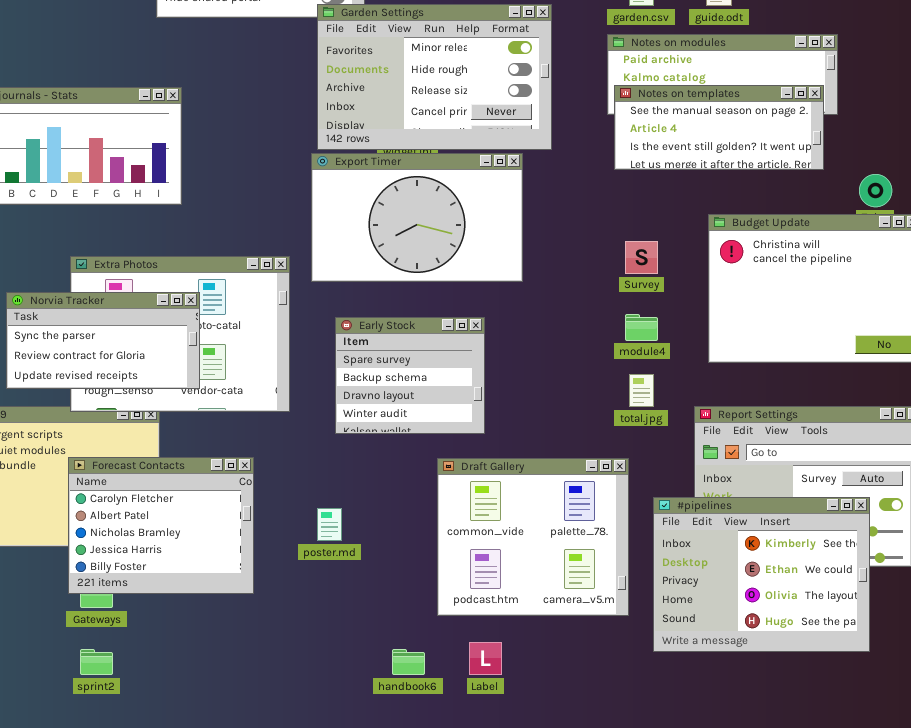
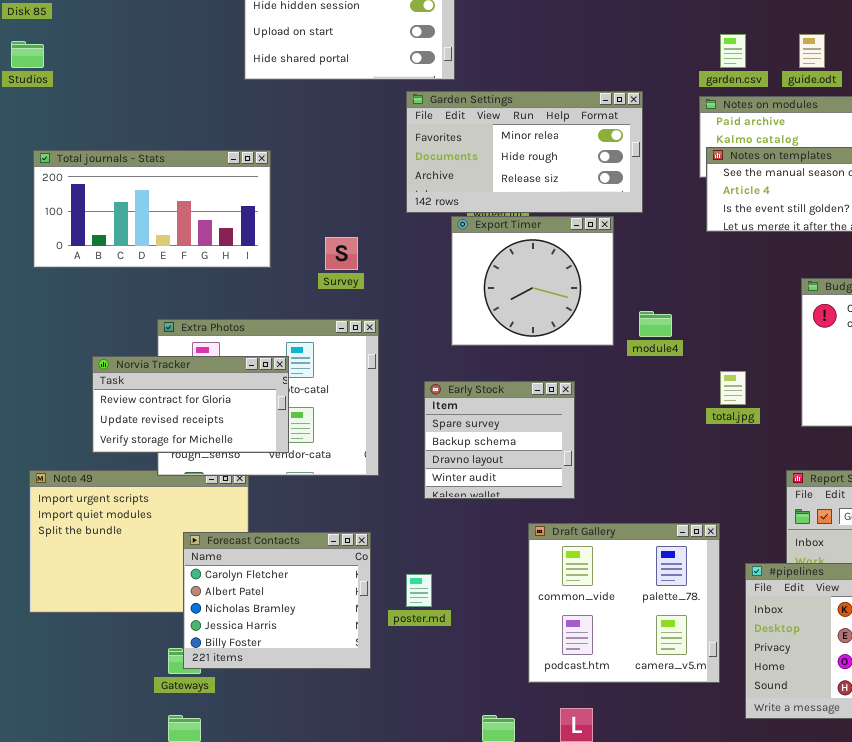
Garden Settings: [317,4,552,150] -> [406,91,643,213], resized
Export Timer: [311,153,523,282] -> [451,216,614,346], resized
Survey: [625,241,658,274] -> [325,237,358,270], moved
Norvia Tracker: [6,292,200,389] -> [92,356,289,453], scrolled down 1 row
module4: [625,314,658,341] -> [639,311,672,337], moved
total.jpg: [629,374,654,407] -> [720,371,746,405], moved
Forecast Contacts: [68,457,254,594] -> [183,532,371,669], moved

